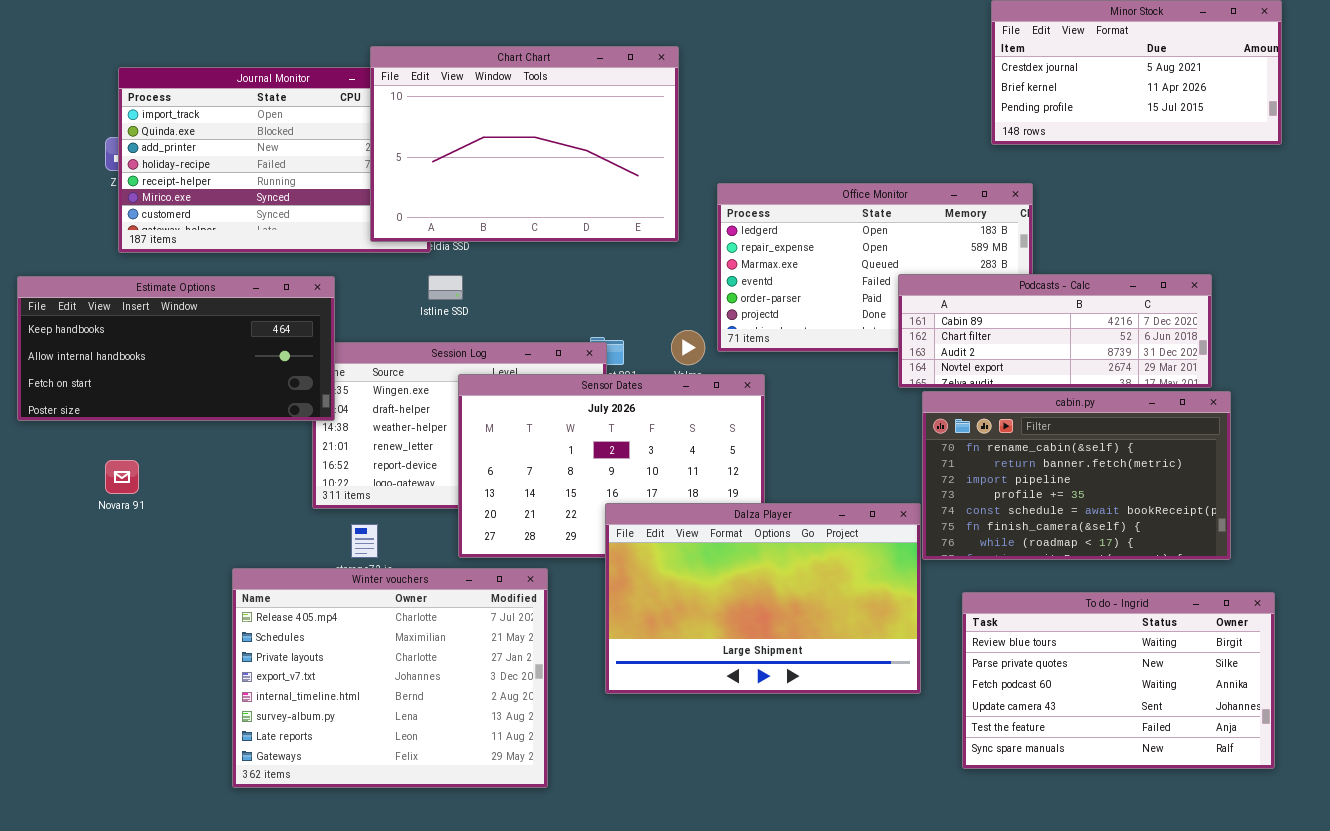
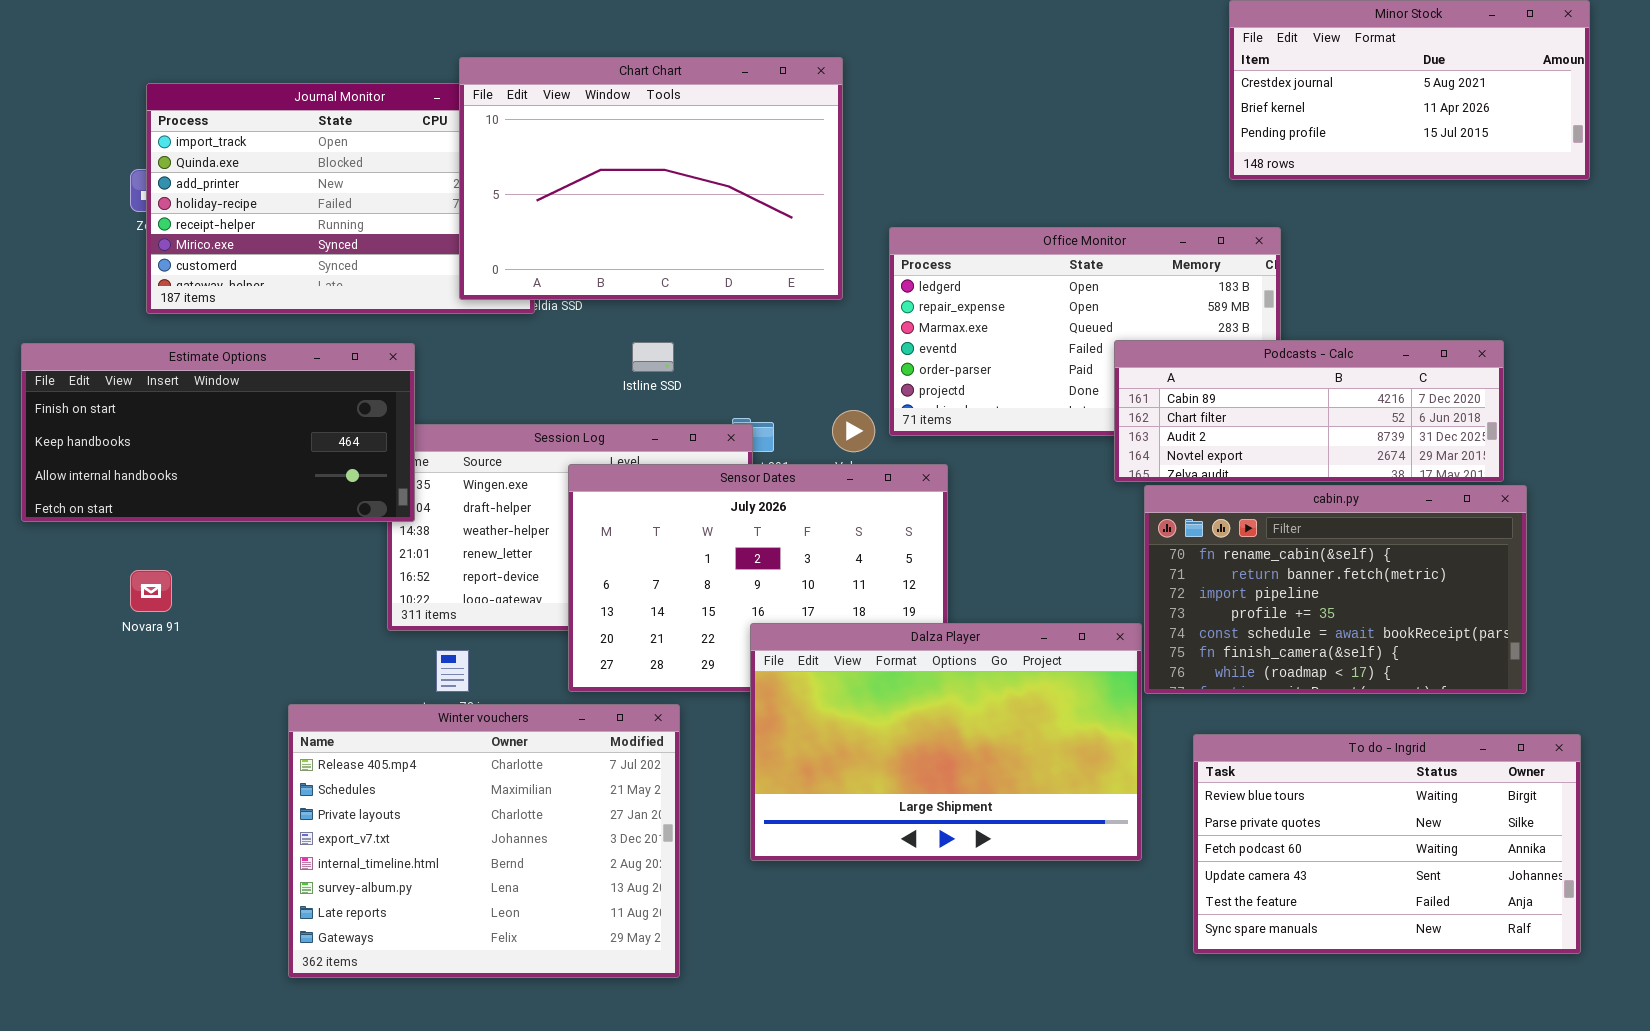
Istline SSD: [428,275,463,300] -> [632,342,674,372], moved
Estimate Options: [17,276,335,421] -> [21,343,415,522], scrolled up 1 row

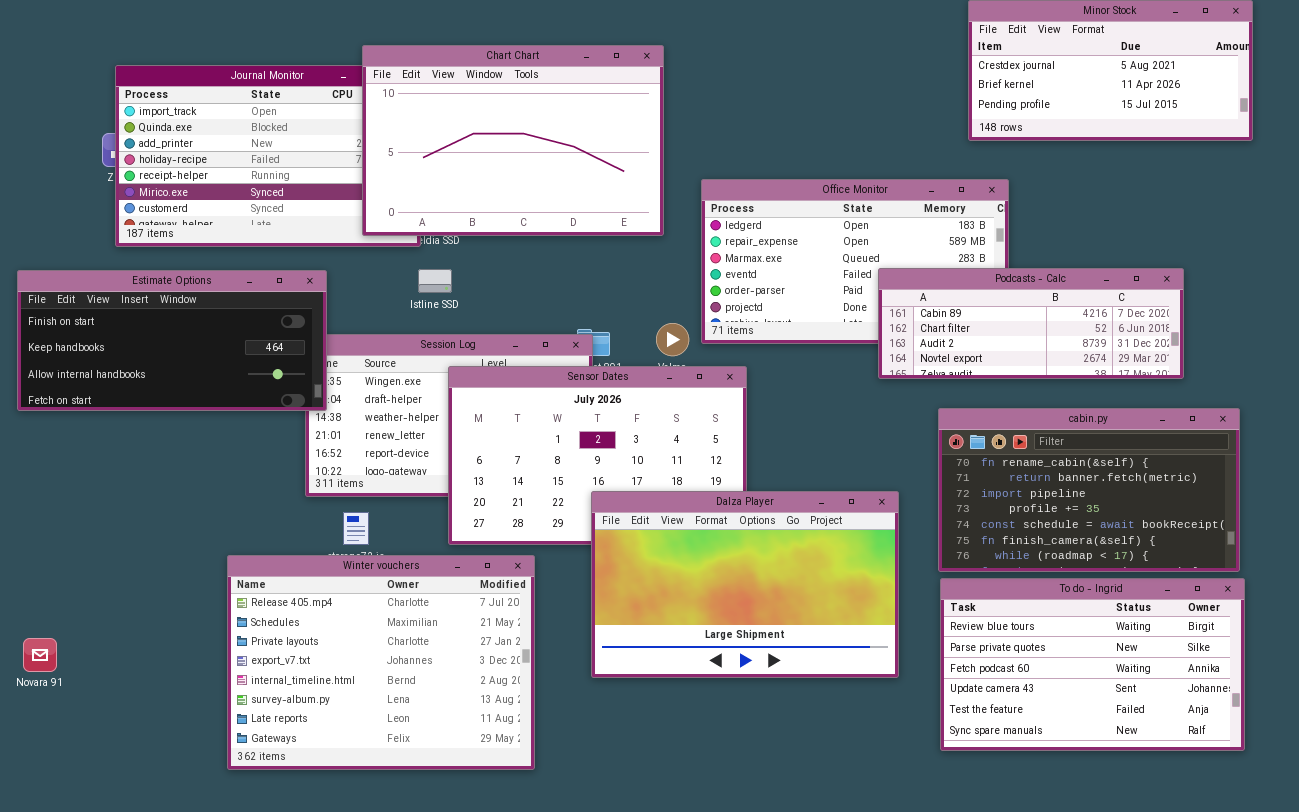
Istline SSD: [632,342,674,372] -> [418,269,452,293], moved
cabin.py: [1144,485,1527,694] -> [938,408,1240,572], moved
Novara 91: [130,570,172,612] -> [23,638,57,672], moved

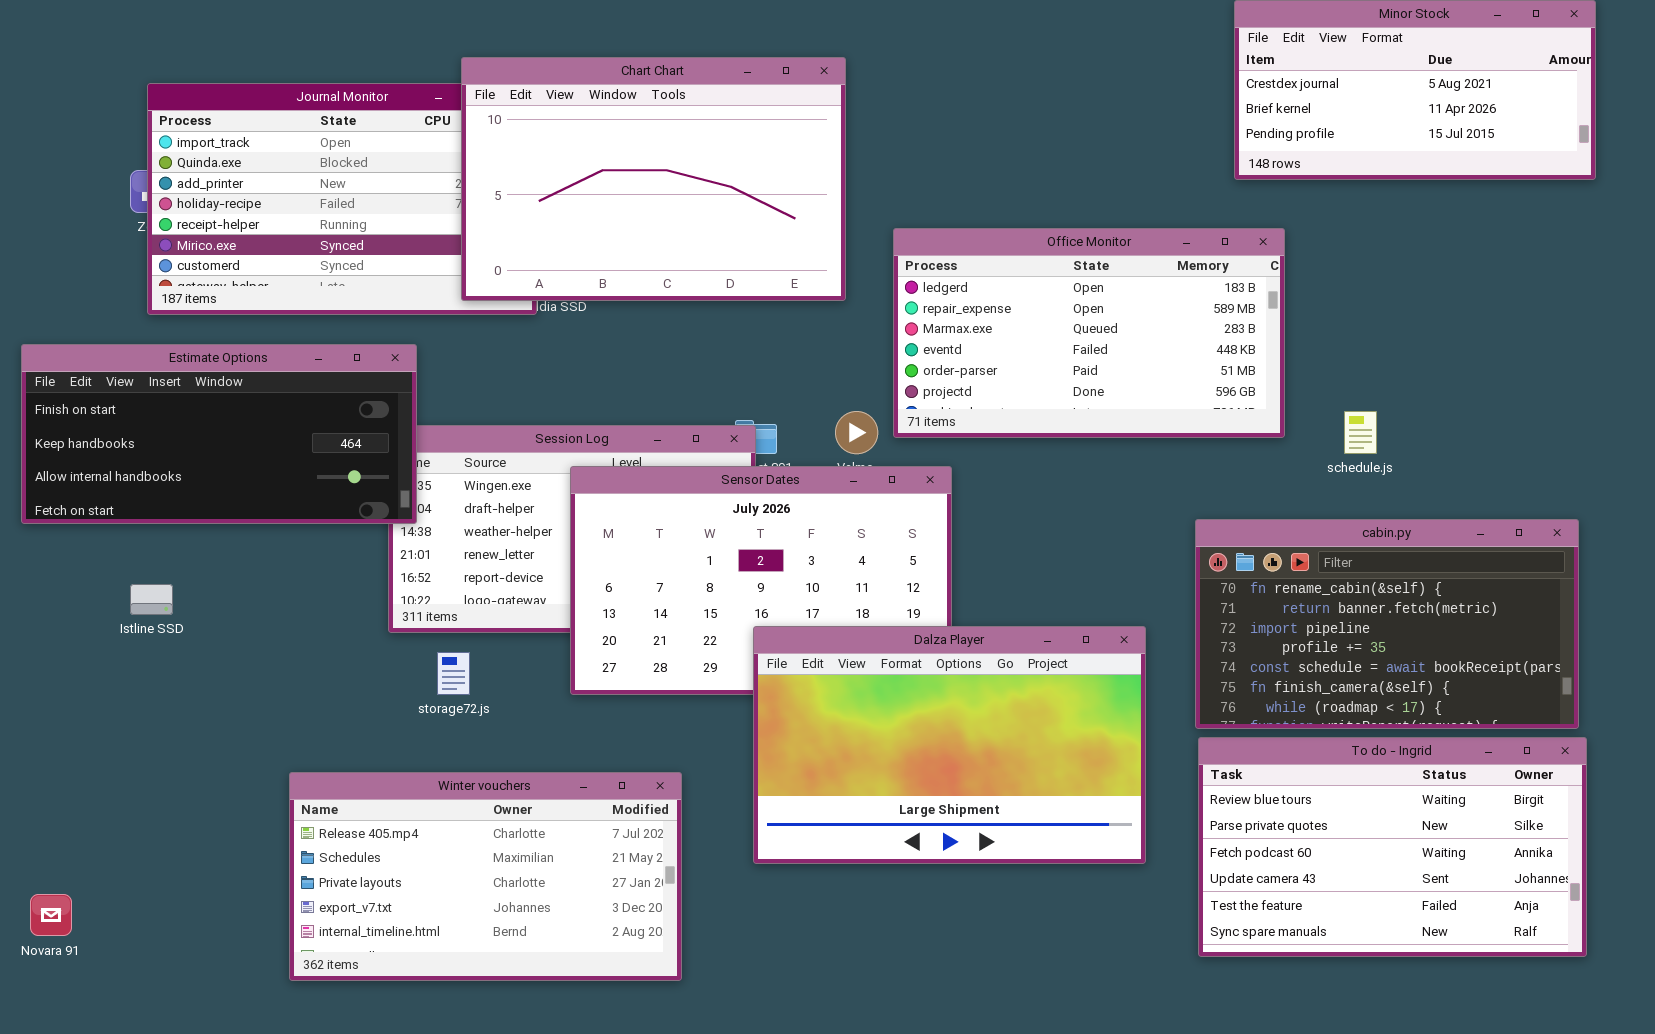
Podcasts - Calc: [878,268,1184,379] -> none, closed
Istline SSD: [418,269,452,293] -> [130,584,173,615], moved
Winter vouchers: [227,555,535,770] -> [289,772,682,981], resized
Novara 91: [23,638,57,672] -> [30,894,72,936], moved

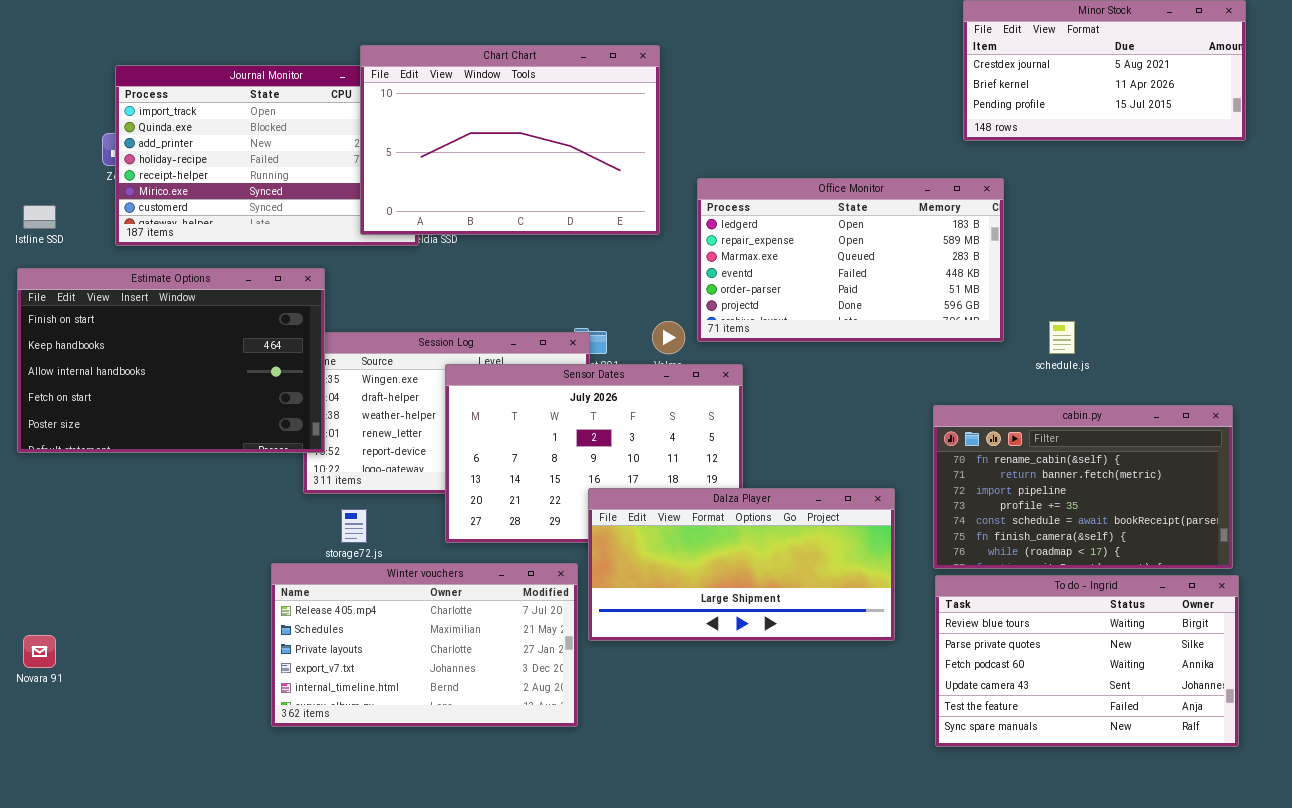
Estimate Options: [21,344,417,524] -> [17,268,325,453], resized
Istline SSD: [130,584,173,615] -> [23,205,56,229], moved
Dalza Player: [753,626,1146,864] -> [588,488,895,641], resized
Winter vouchers: [289,772,682,981] -> [271,563,578,727], moved
Novara 91: [30,894,72,936] -> [23,635,56,668], moved

